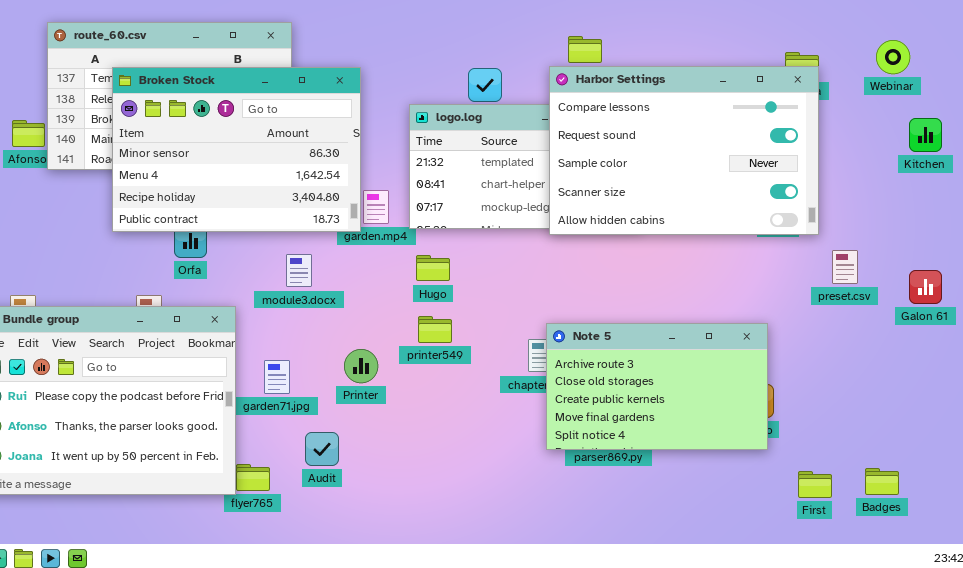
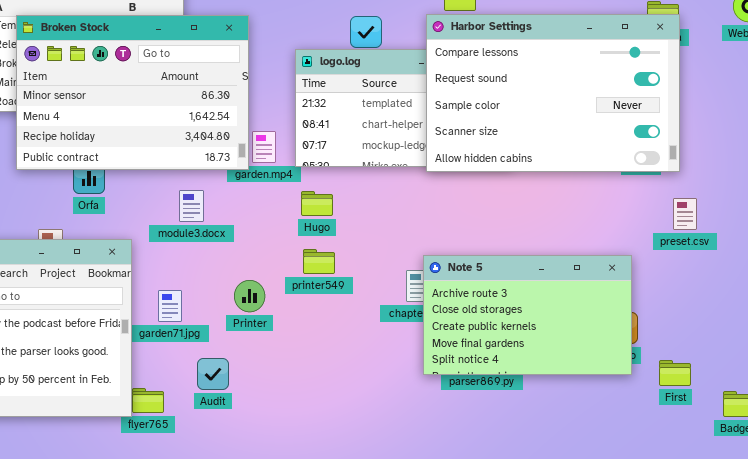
preset.csv: [832,250,858,284] -> [673,198,697,230], moved
First: [798,471,832,498] -> [659,360,691,386], moved

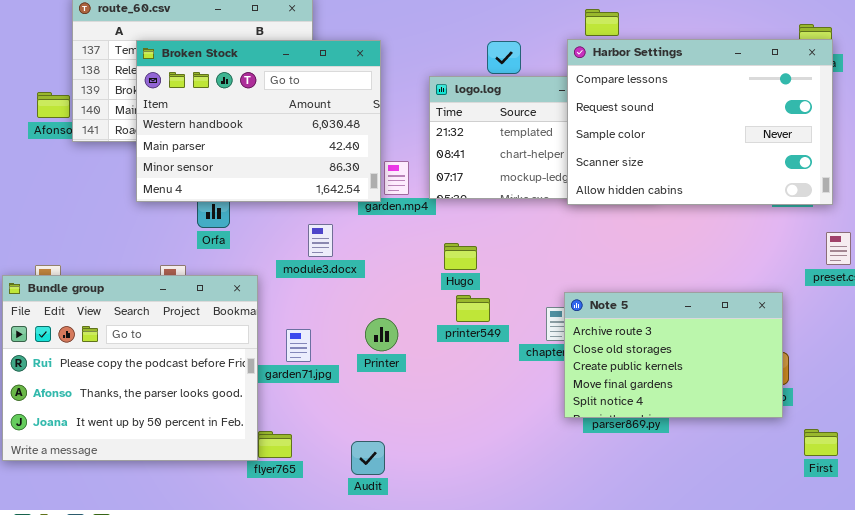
Broken Stock: [16,15,249,170] -> [136,40,381,202], scrolled up 2 rows
Hugo: [301,191,333,216] -> [444,243,477,270], moved
printer549: [303,249,335,274] -> [456,295,490,322], moved
Audit: [197,358,229,390] -> [351,441,385,475], moved
First: [659,360,691,386] -> [804,429,838,456], moved

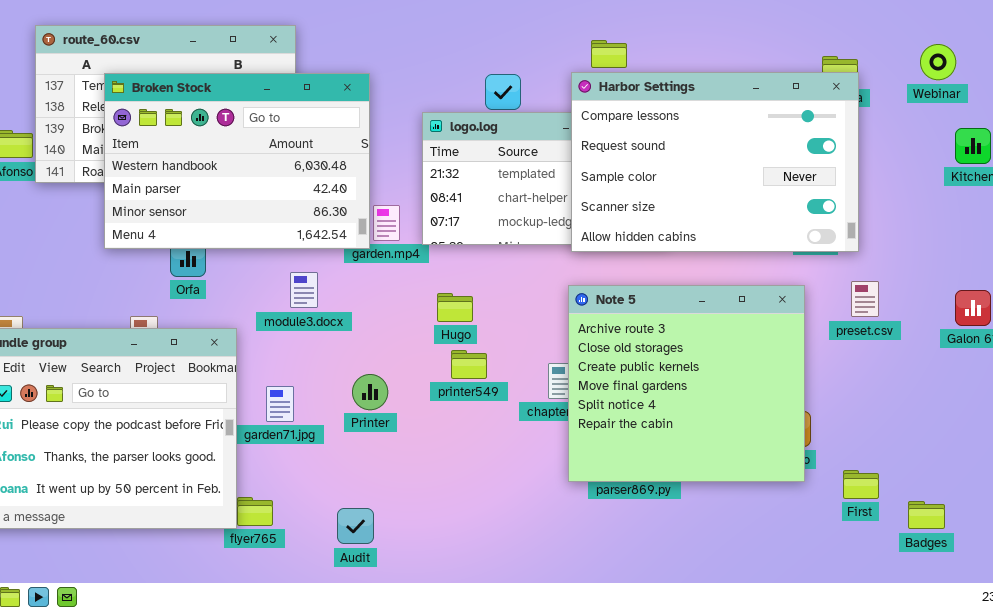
Note 5: [564,292,783,418] -> [568,285,805,482], resized
First: [804,429,838,456] -> [843,470,879,499], moved

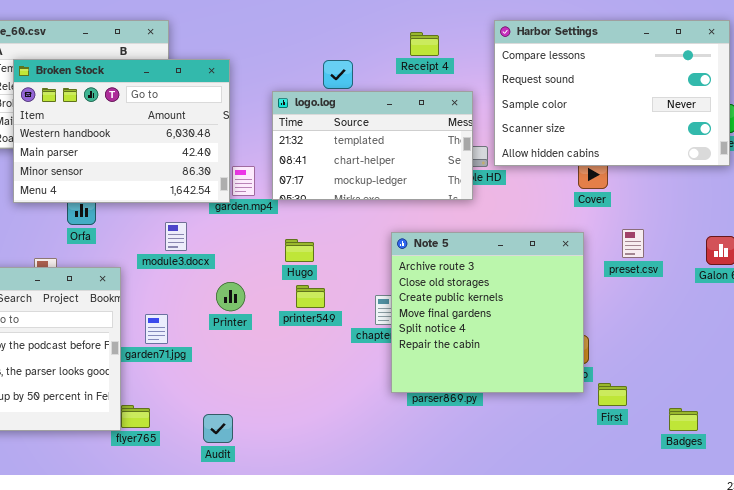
Harbor Settings: [571,72,859,252] -> [494,20,730,166], moved
Printer: [352,374,388,410] -> [216,282,245,311], moved
First: [843,470,879,499] -> [598,383,627,406], moved

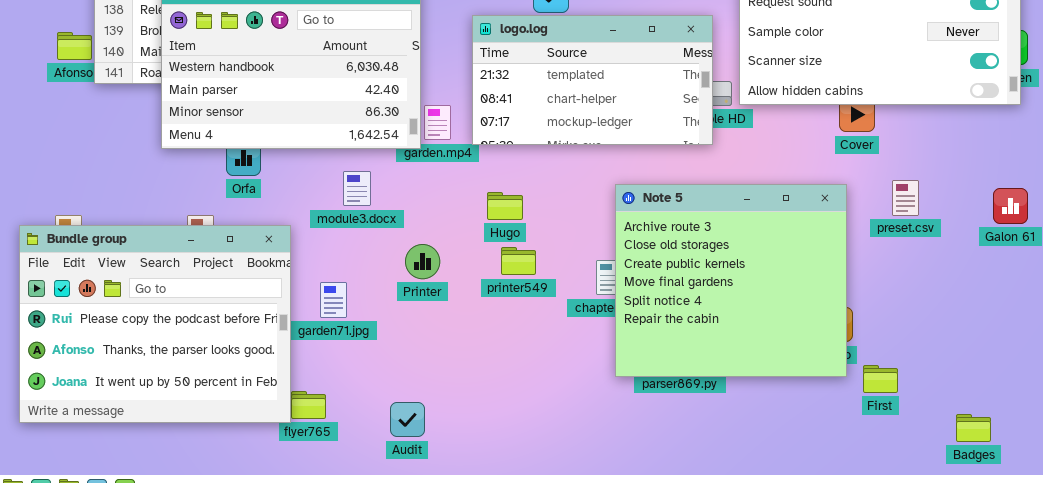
Badges: [669,408,698,431] -> [956,414,991,442], moved

